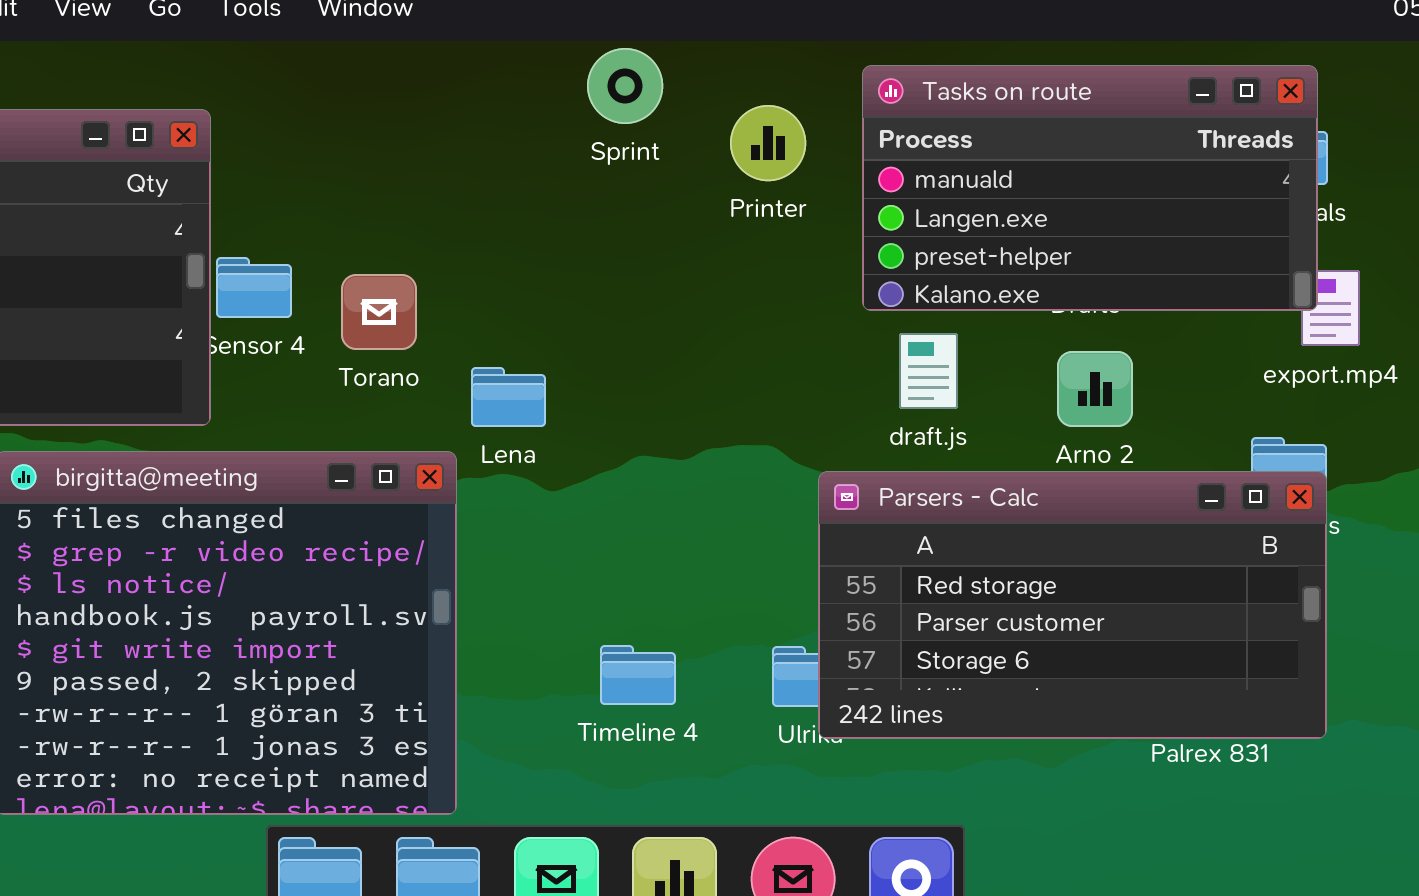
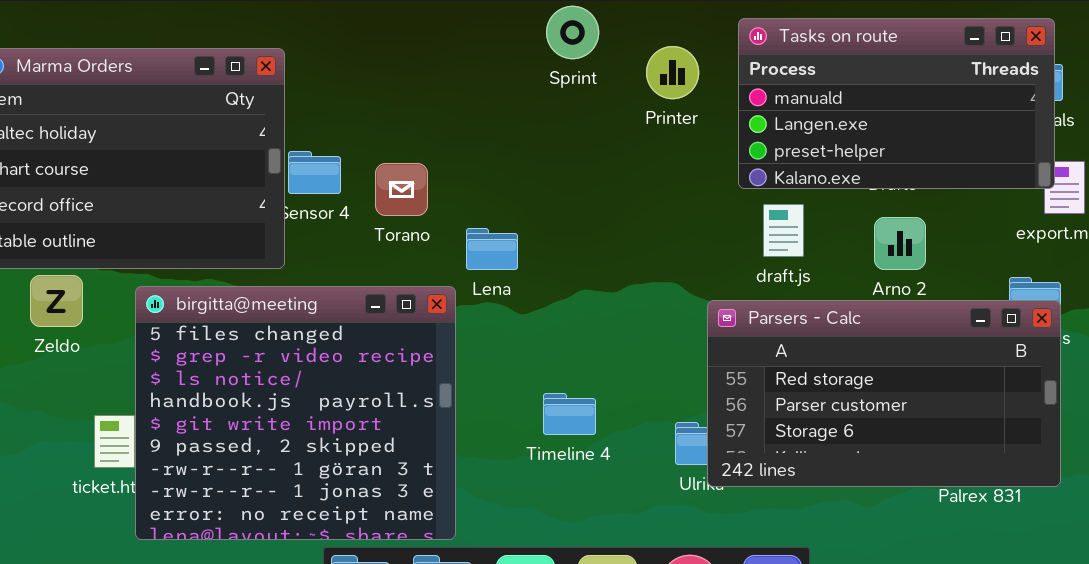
Timeline 4: [600,645,676,705] -> [543,393,596,435], moved

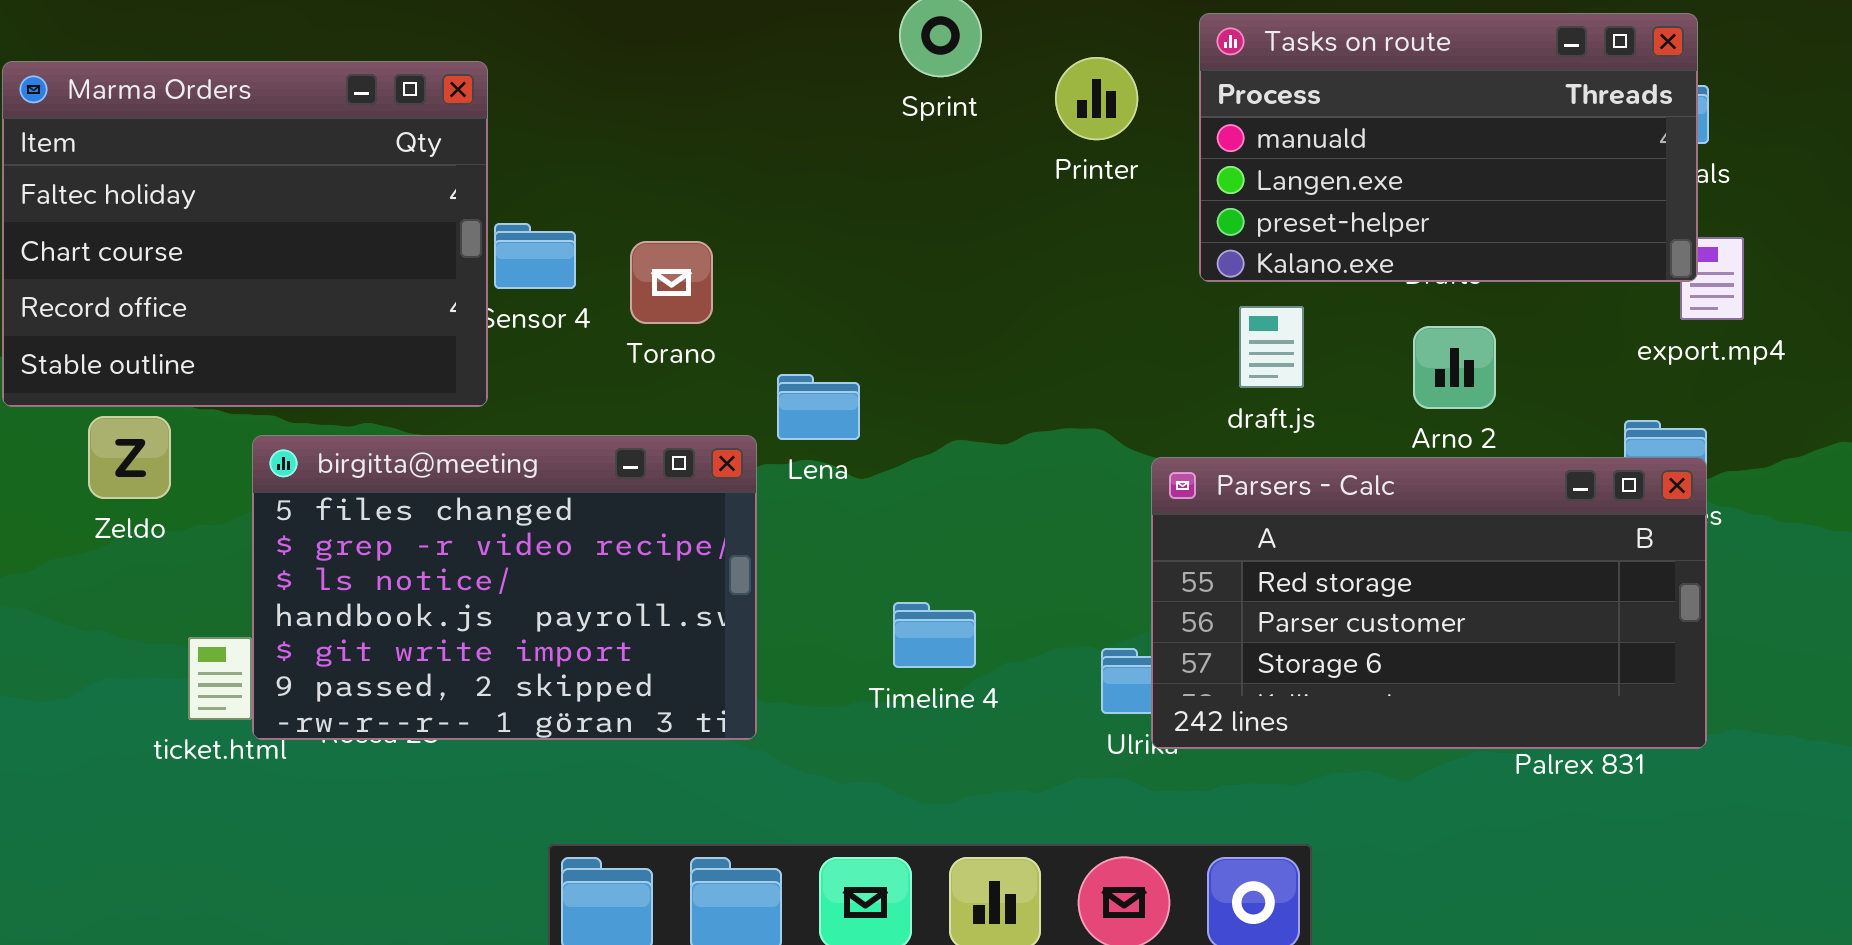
Lena: [466,228,518,270] -> [777,374,860,440], moved
birgitta@meeting: [135,286,456,540] -> [252,435,757,740], resized

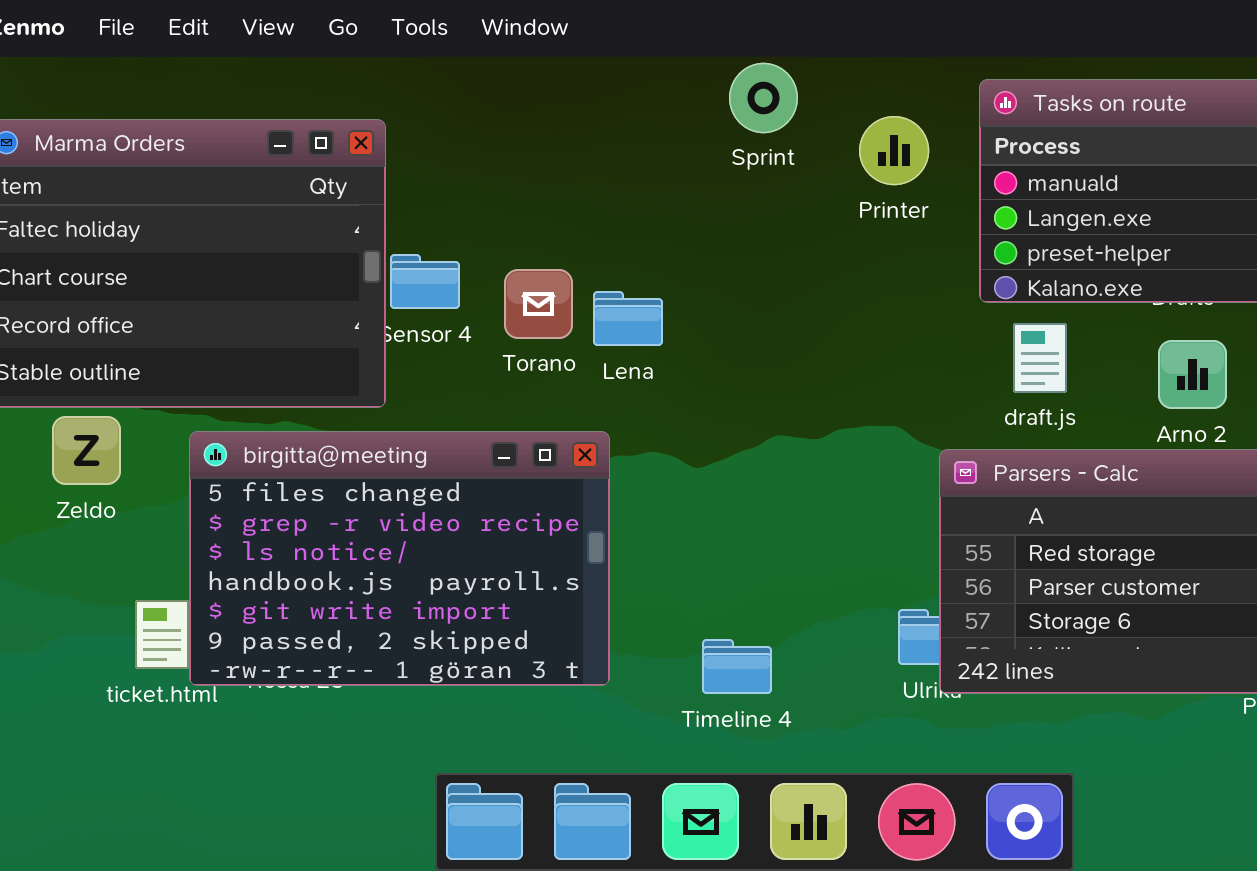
Lena: [777,374,860,440] -> [593,291,663,346], moved
Timeline 4: [893,602,976,668] -> [702,639,772,694], moved

